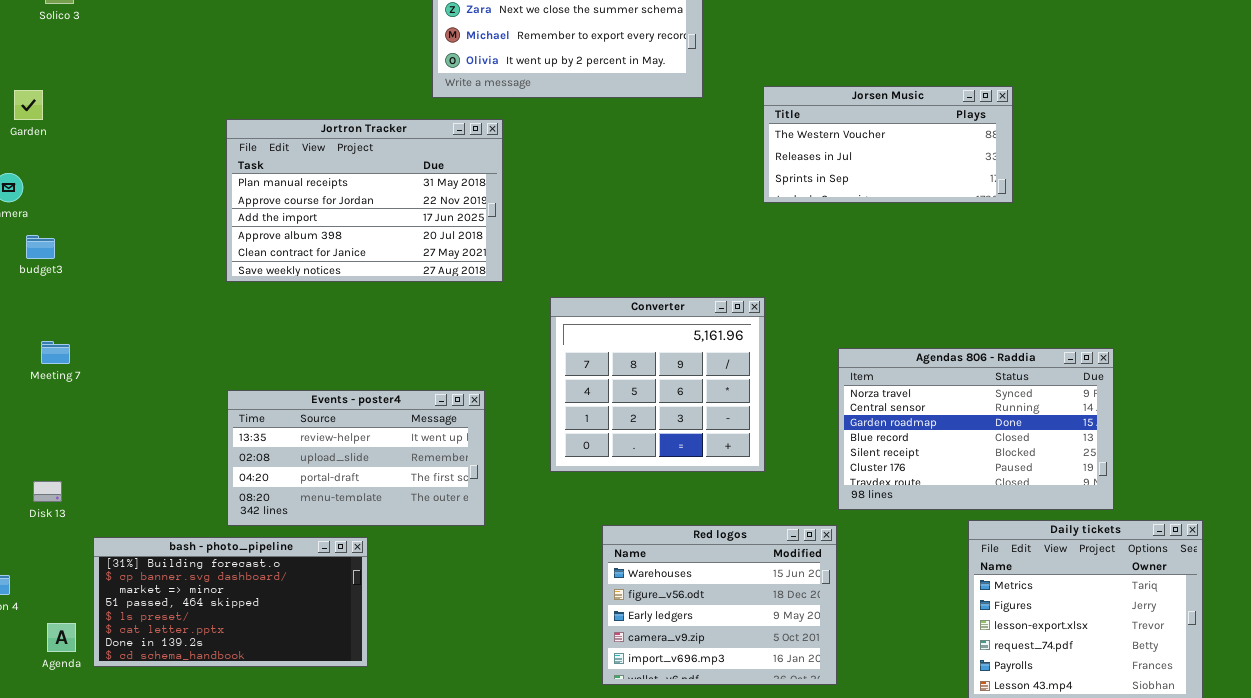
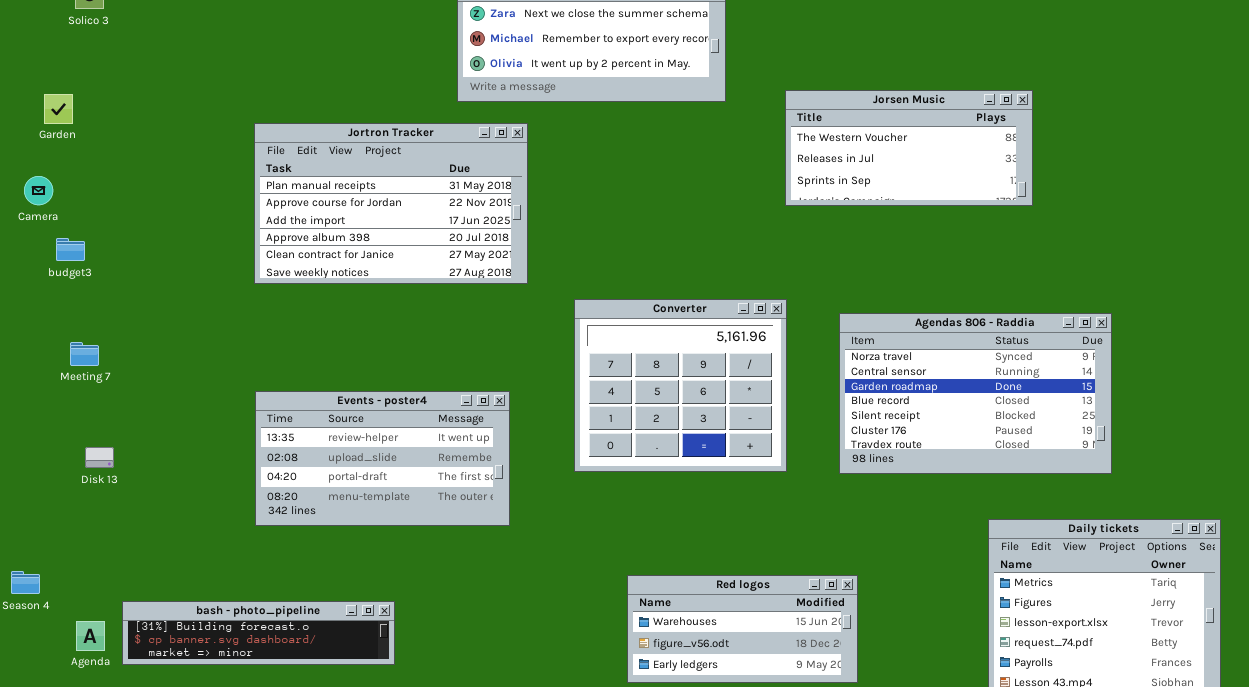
Agendas 806 - Raddia: [838,348,1114,510] -> [839,313,1112,474], moved
Disk 13: [33,481,62,502] -> [85,447,114,468], moved
Red logos: [602,525,837,685] -> [627,575,858,683], resized
bash - photo_pipeline: [93,537,368,667] -> [122,601,395,665], resized

